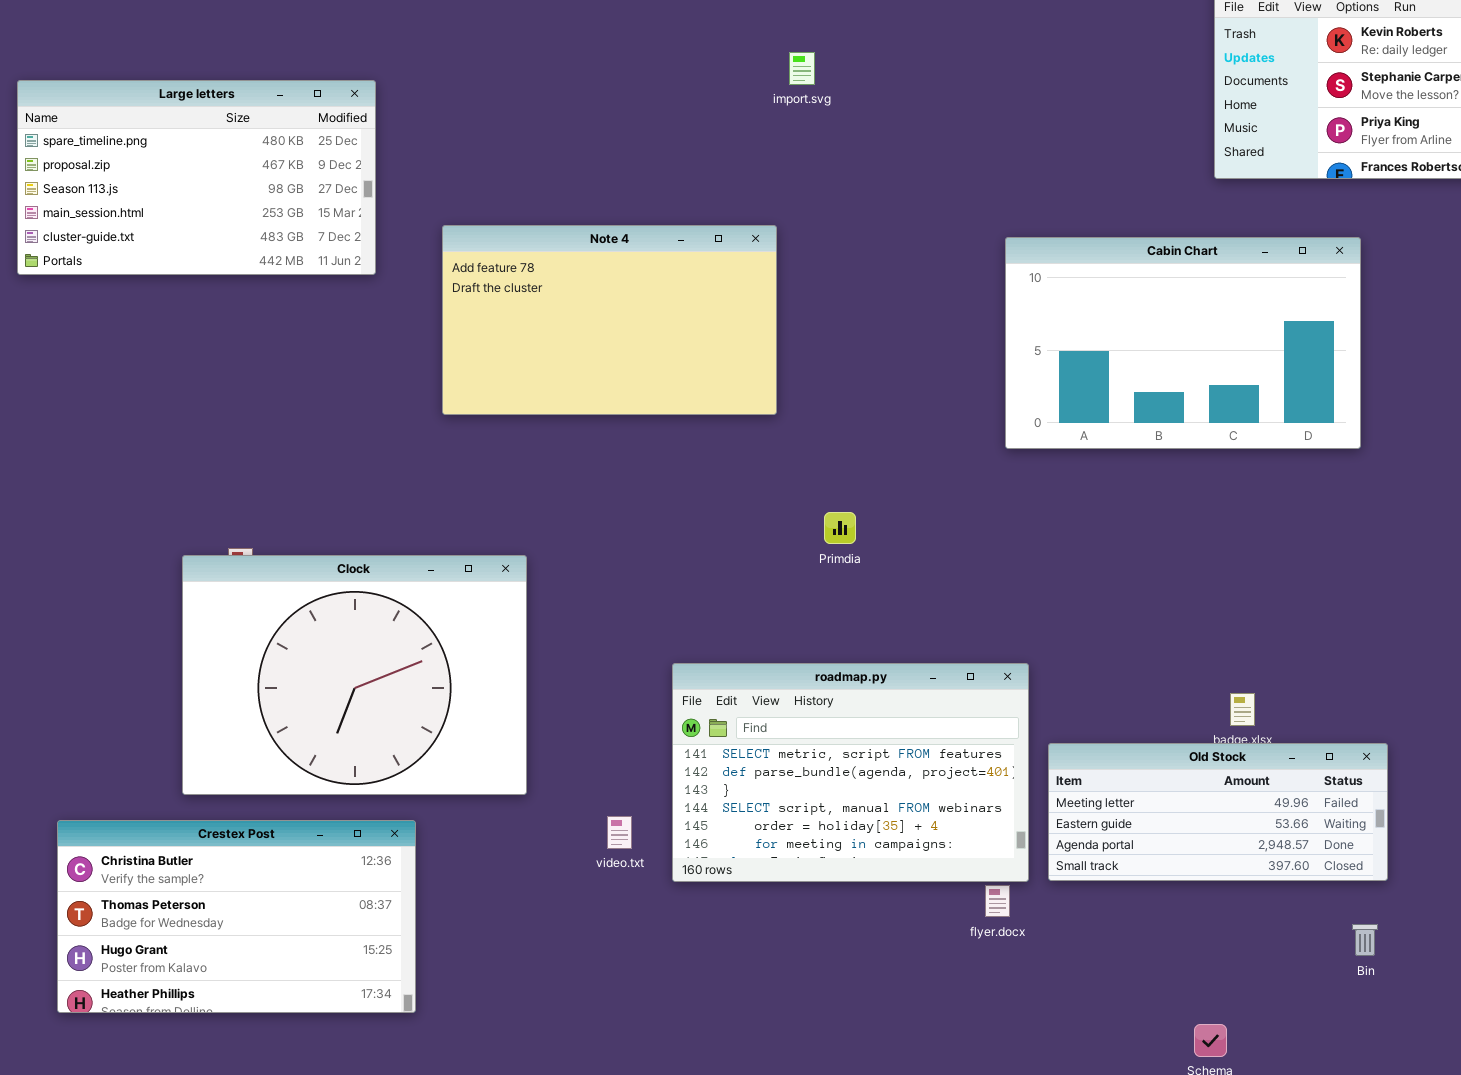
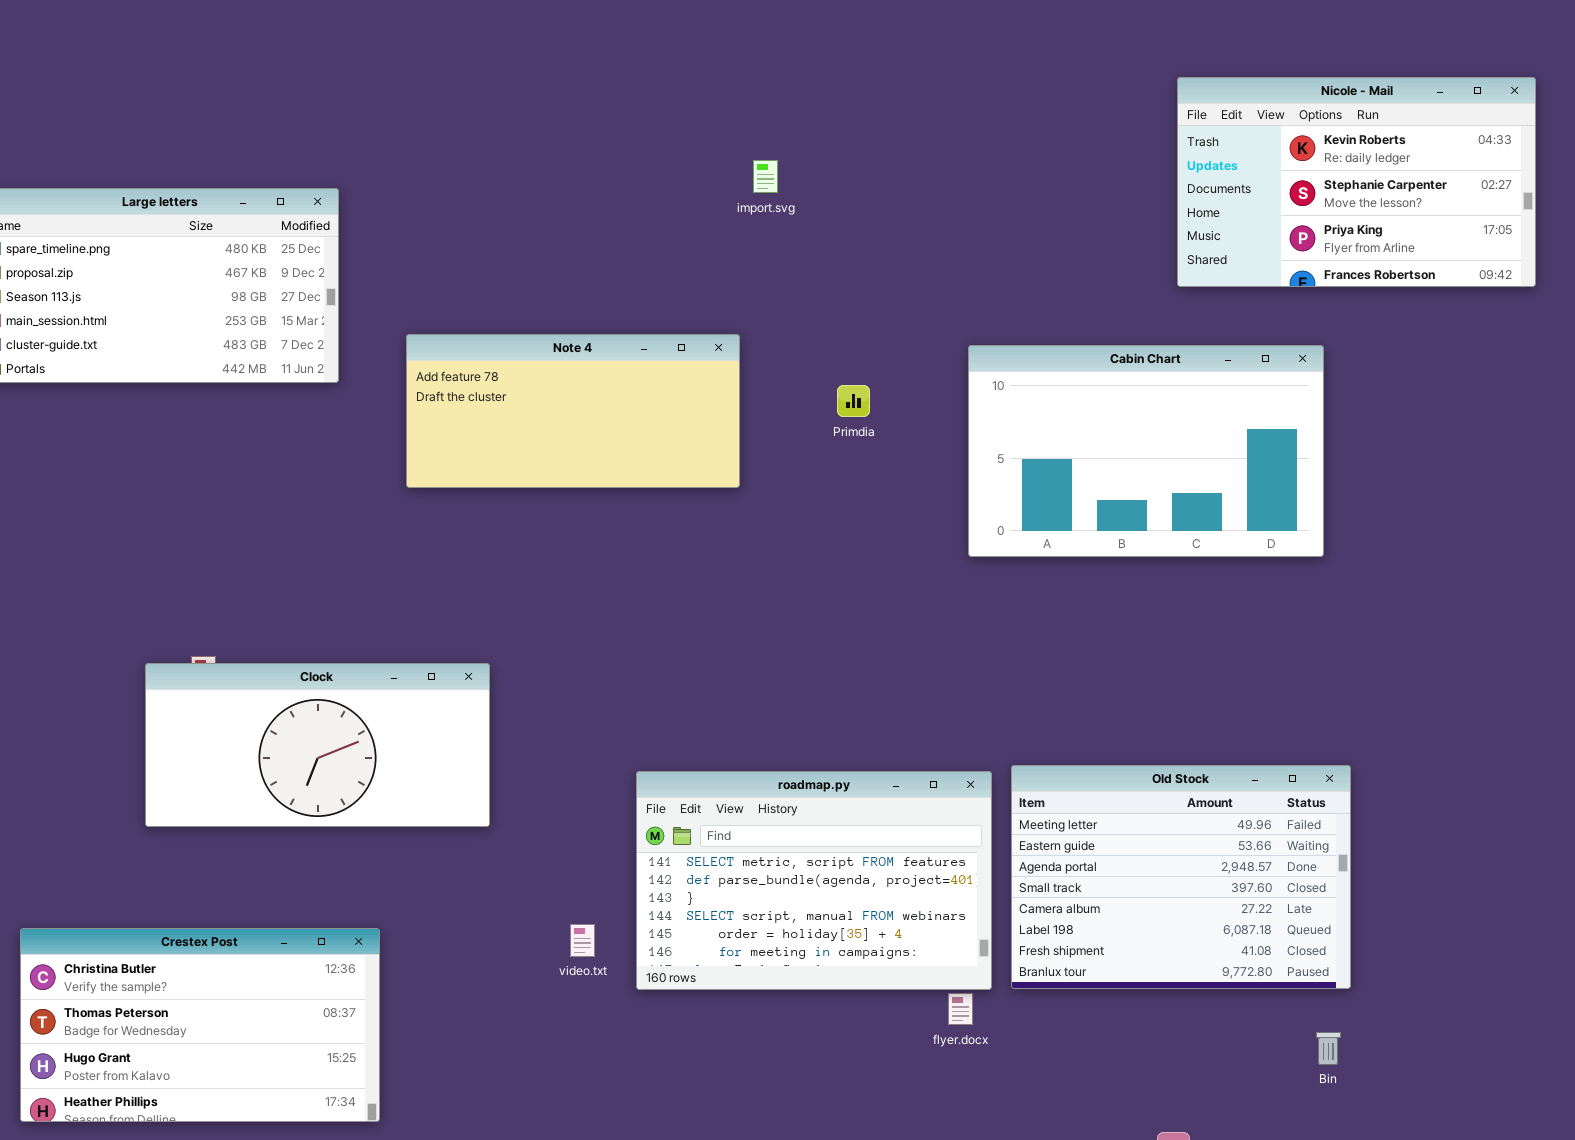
Note 4: [442,225,777,415] -> [406,334,740,488], resized
Primdia: [824,512,856,544] -> [837,385,870,417], moved
Clock: [182,555,527,795] -> [145,663,490,827], resized
Old Stock: [1048,743,1388,881] -> [1011,765,1351,989], resized

